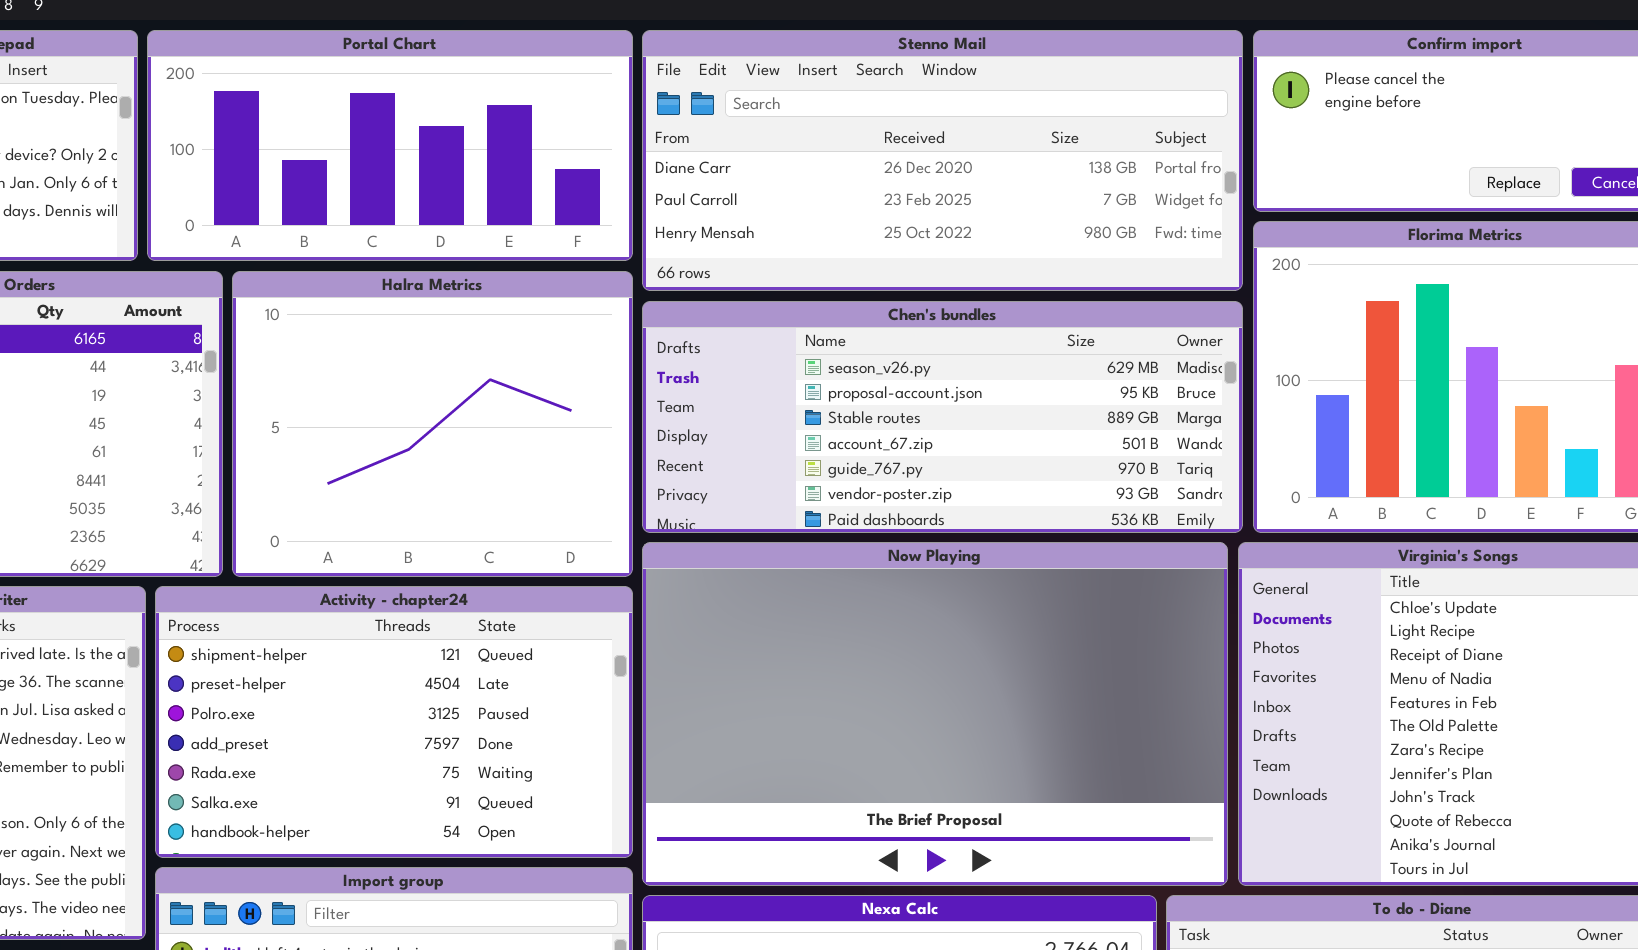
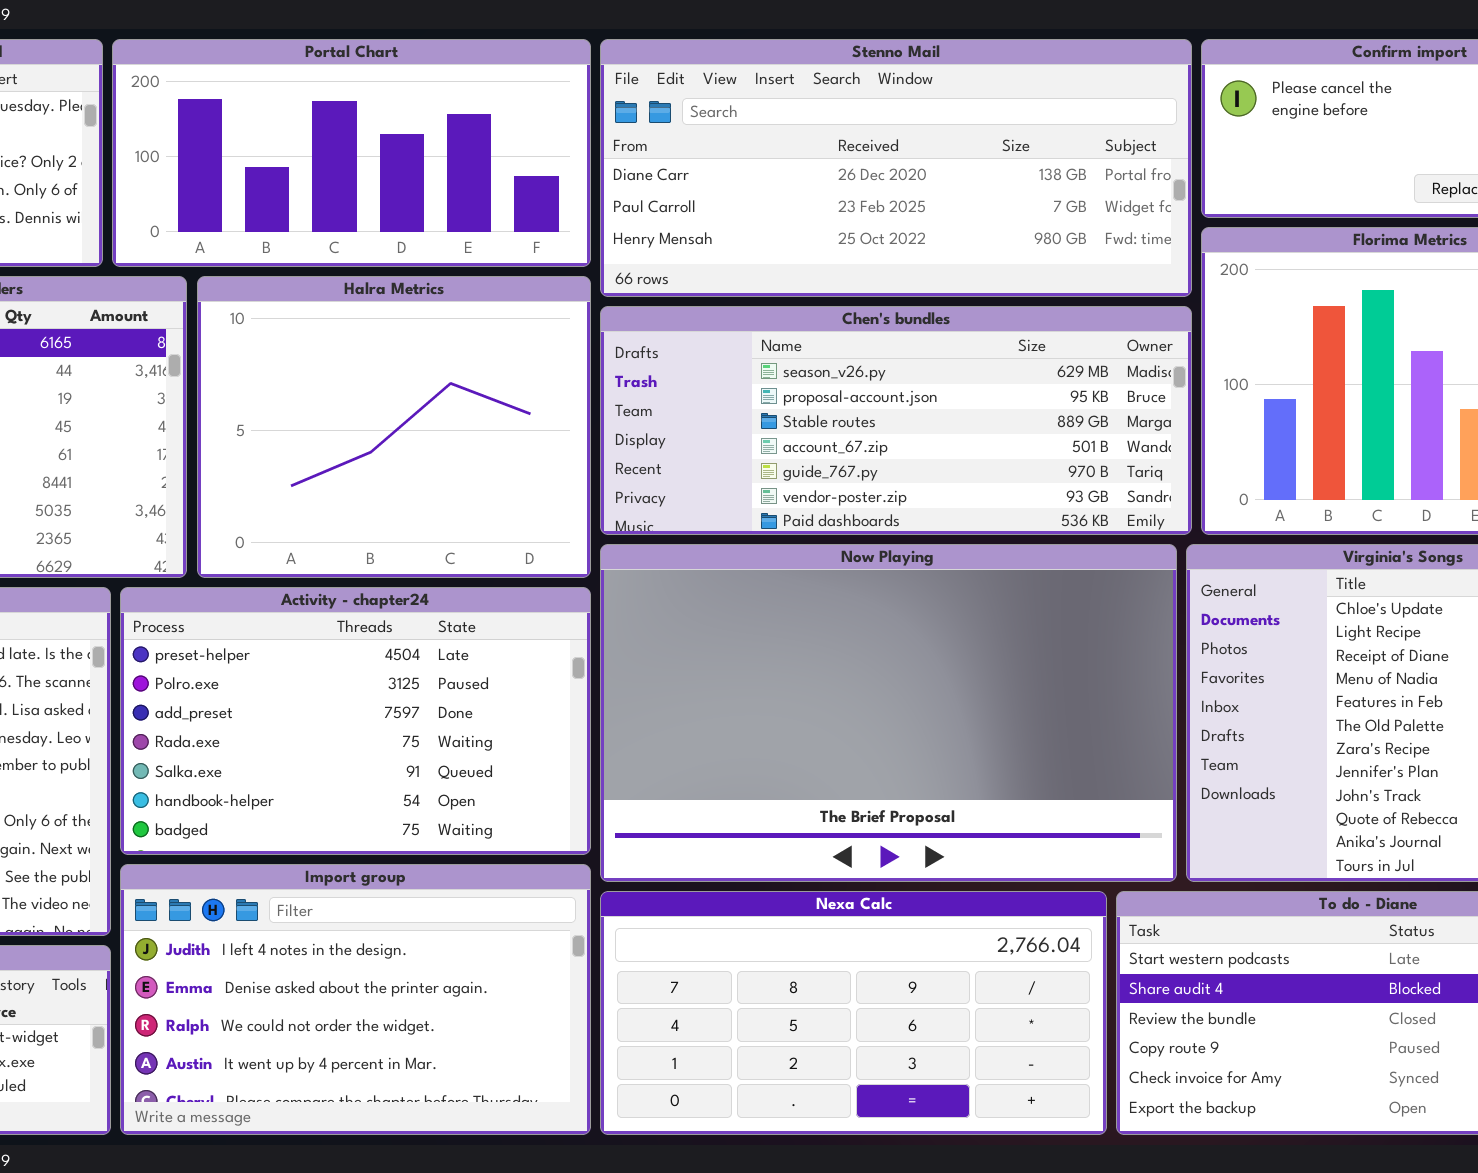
Activity - chapter24: [155,586,633,858] -> [120,587,591,855], scrolled down 1 row

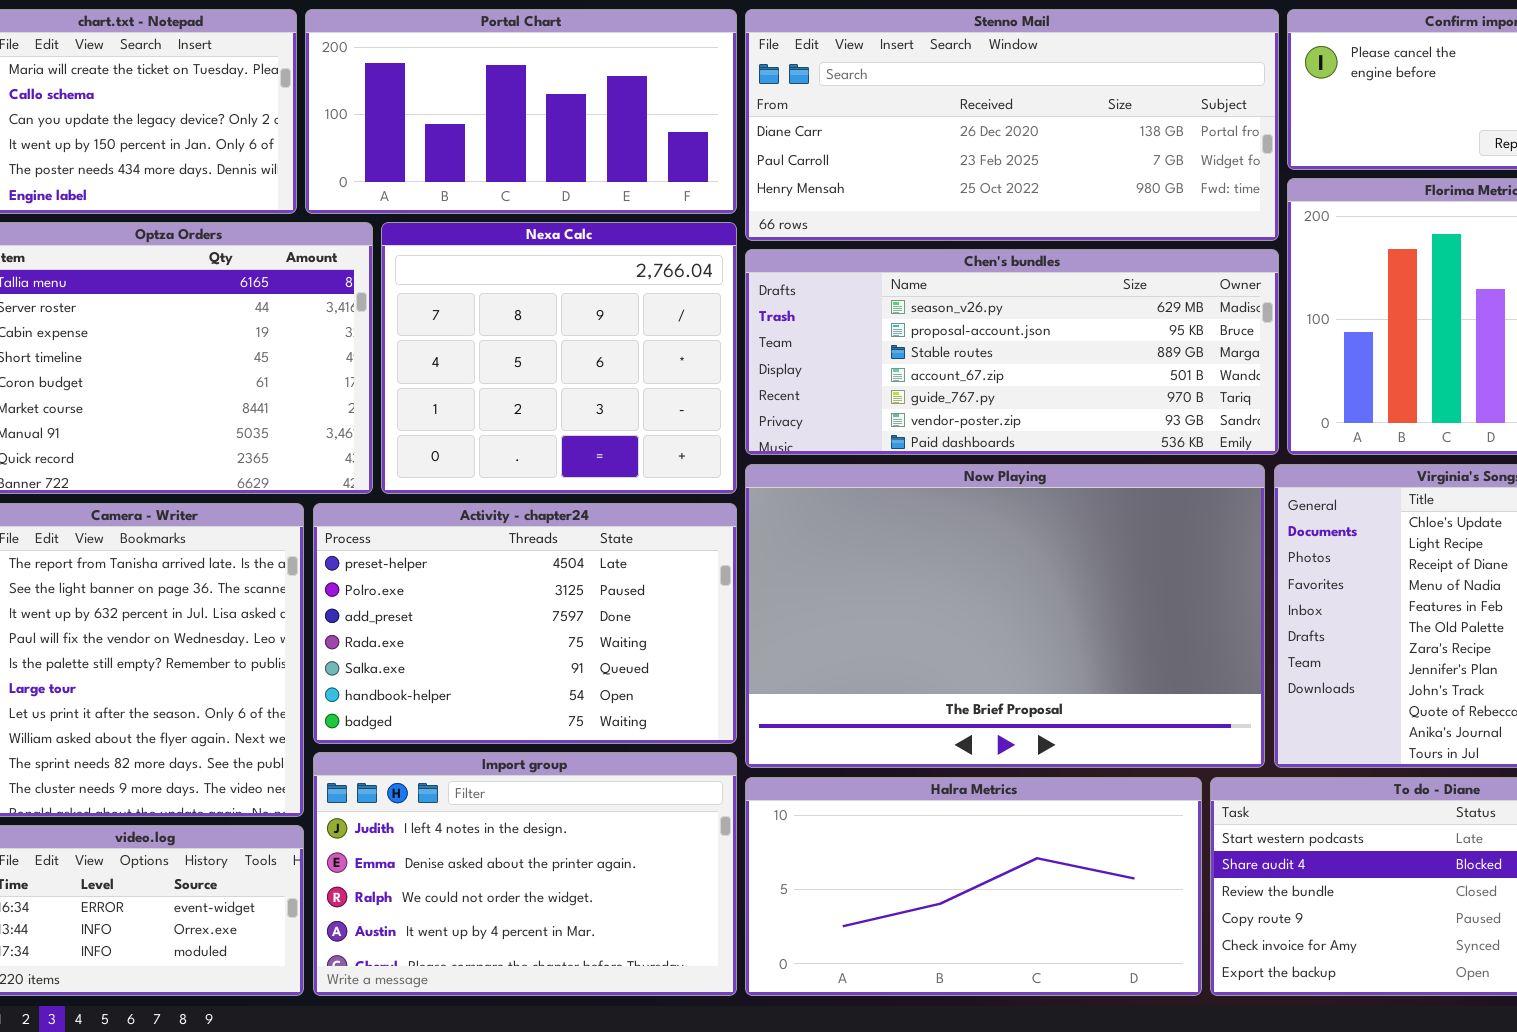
Halra Metrics: [197,276,591,578] -> [745,777,1202,996], moved, resized
Nexa Calc: [600,891,1107,1135] -> [381,222,737,494], moved, resized

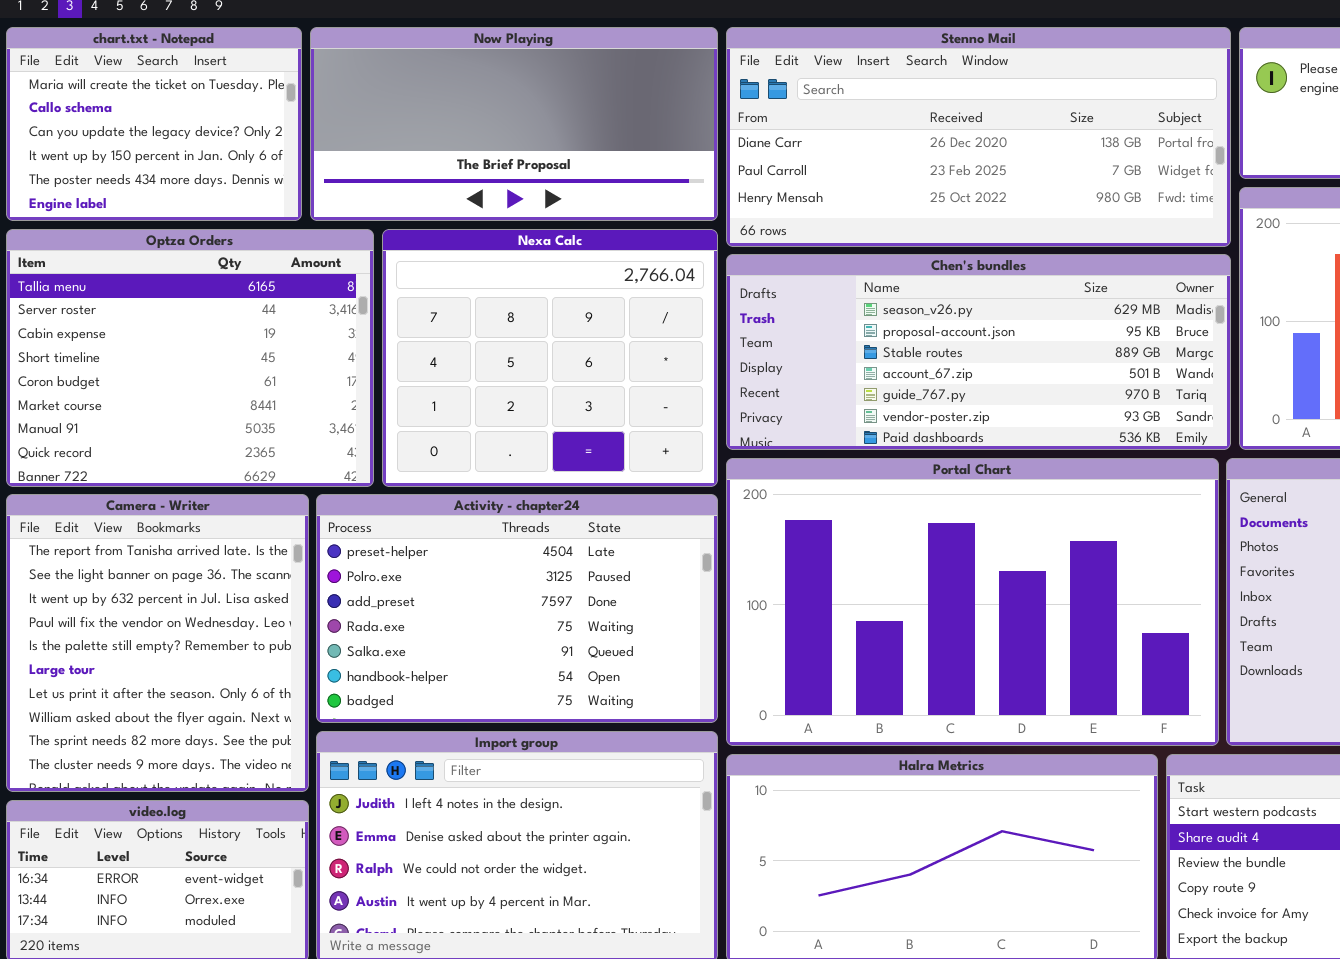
Portal Chart: [305,9,737,214] -> [726,458,1219,746], moved, resized
Now Playing: [745,464,1265,768] -> [310,27,718,221], moved, resized

